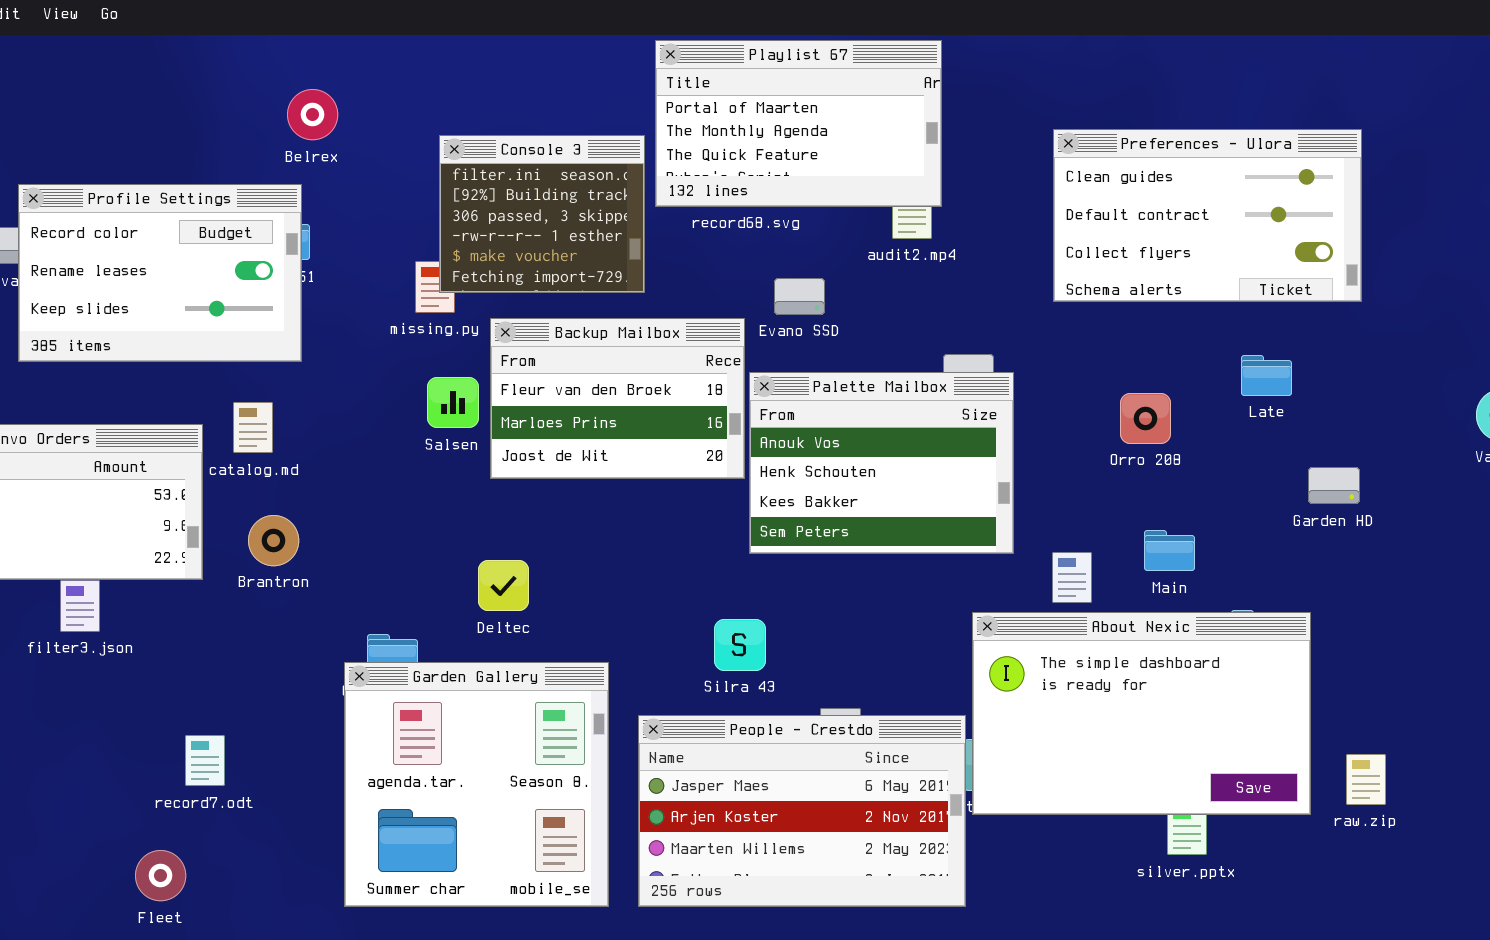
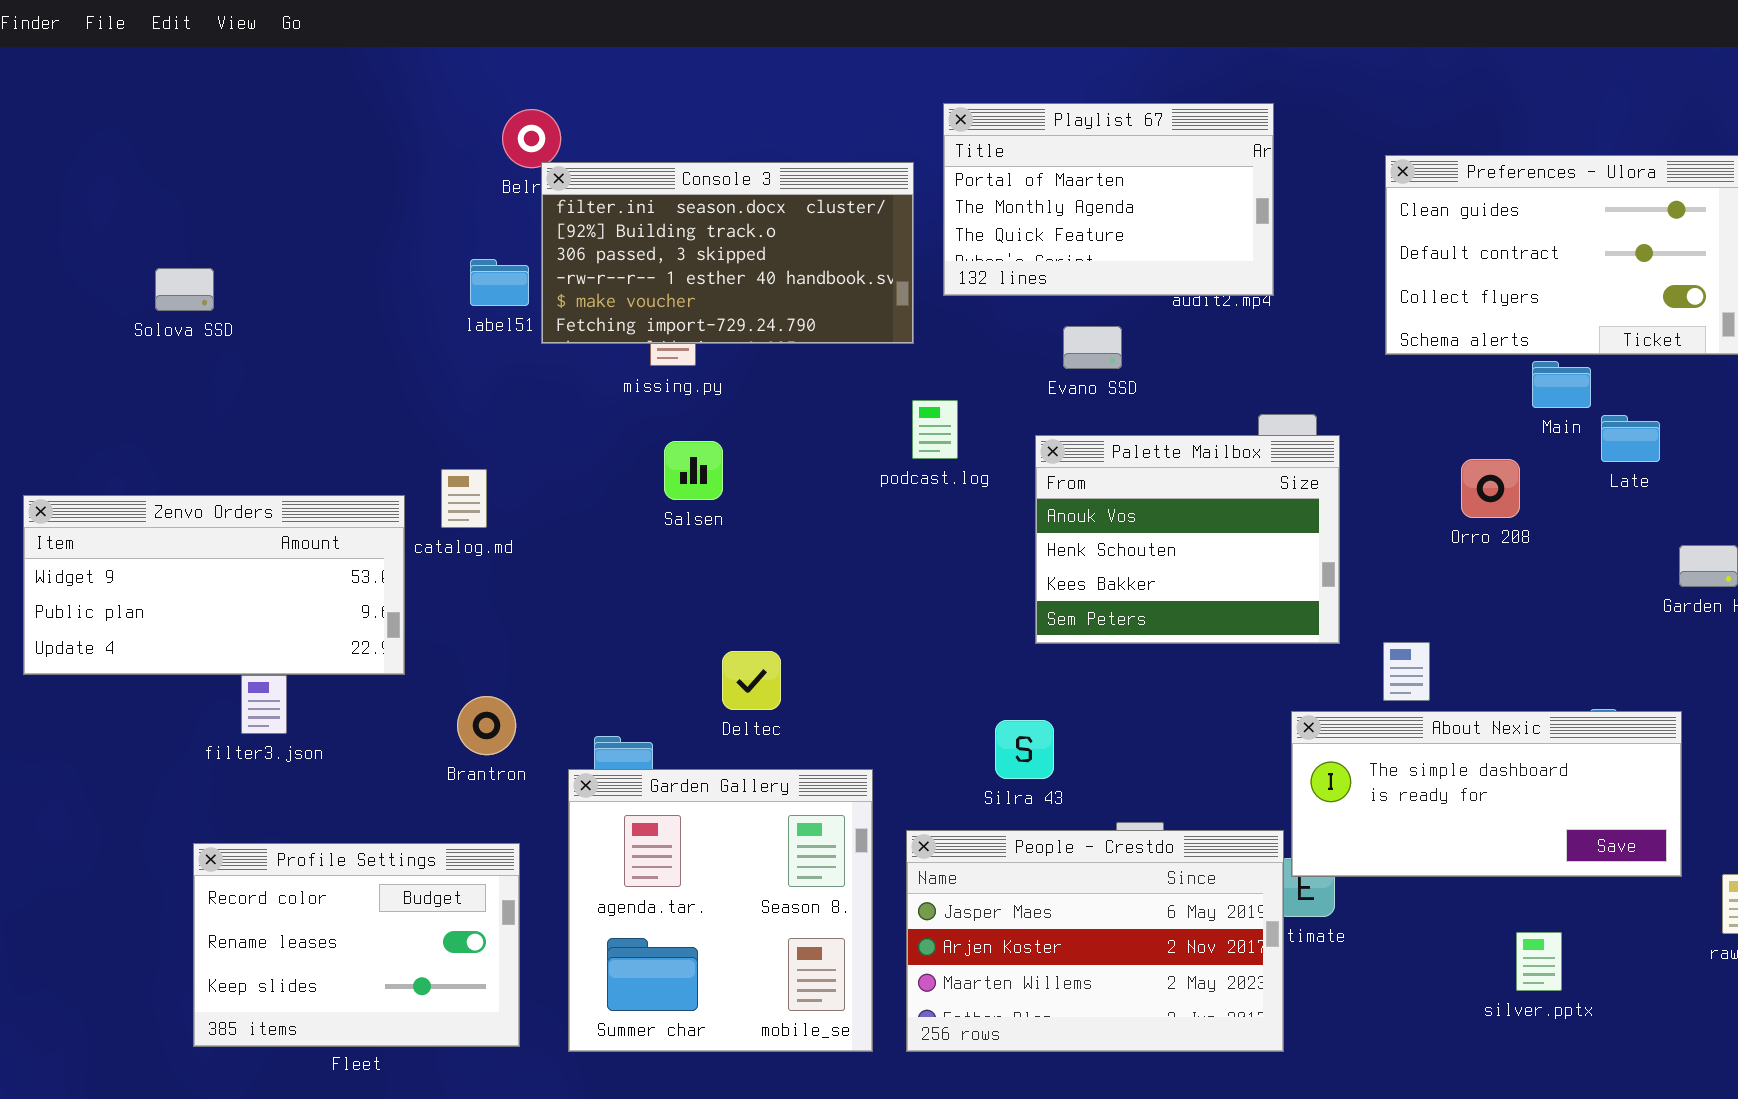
Playlist 67: [655,40,942,207] -> [943,103,1274,296], moved
Console 3: [439,135,645,293] -> [541,162,914,344], resized
Profile Settings: [18,184,302,362] -> [193,843,520,1047], moved
Backup Mailbox: [490,318,745,479] -> none, closed
Brantron: [248,515,299,566] -> [457,696,516,755], moved
Main: [1144,530,1195,571] -> [1532,361,1591,408], moved
About Nexic: [972,612,1311,815] -> [1291,711,1682,877], resized

